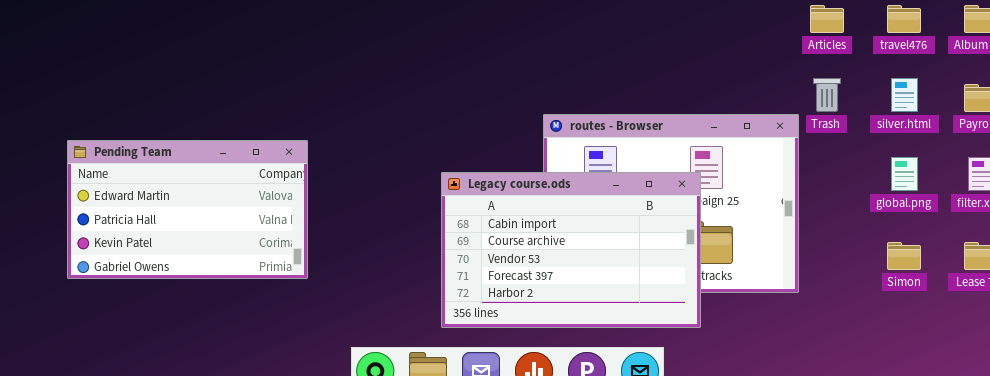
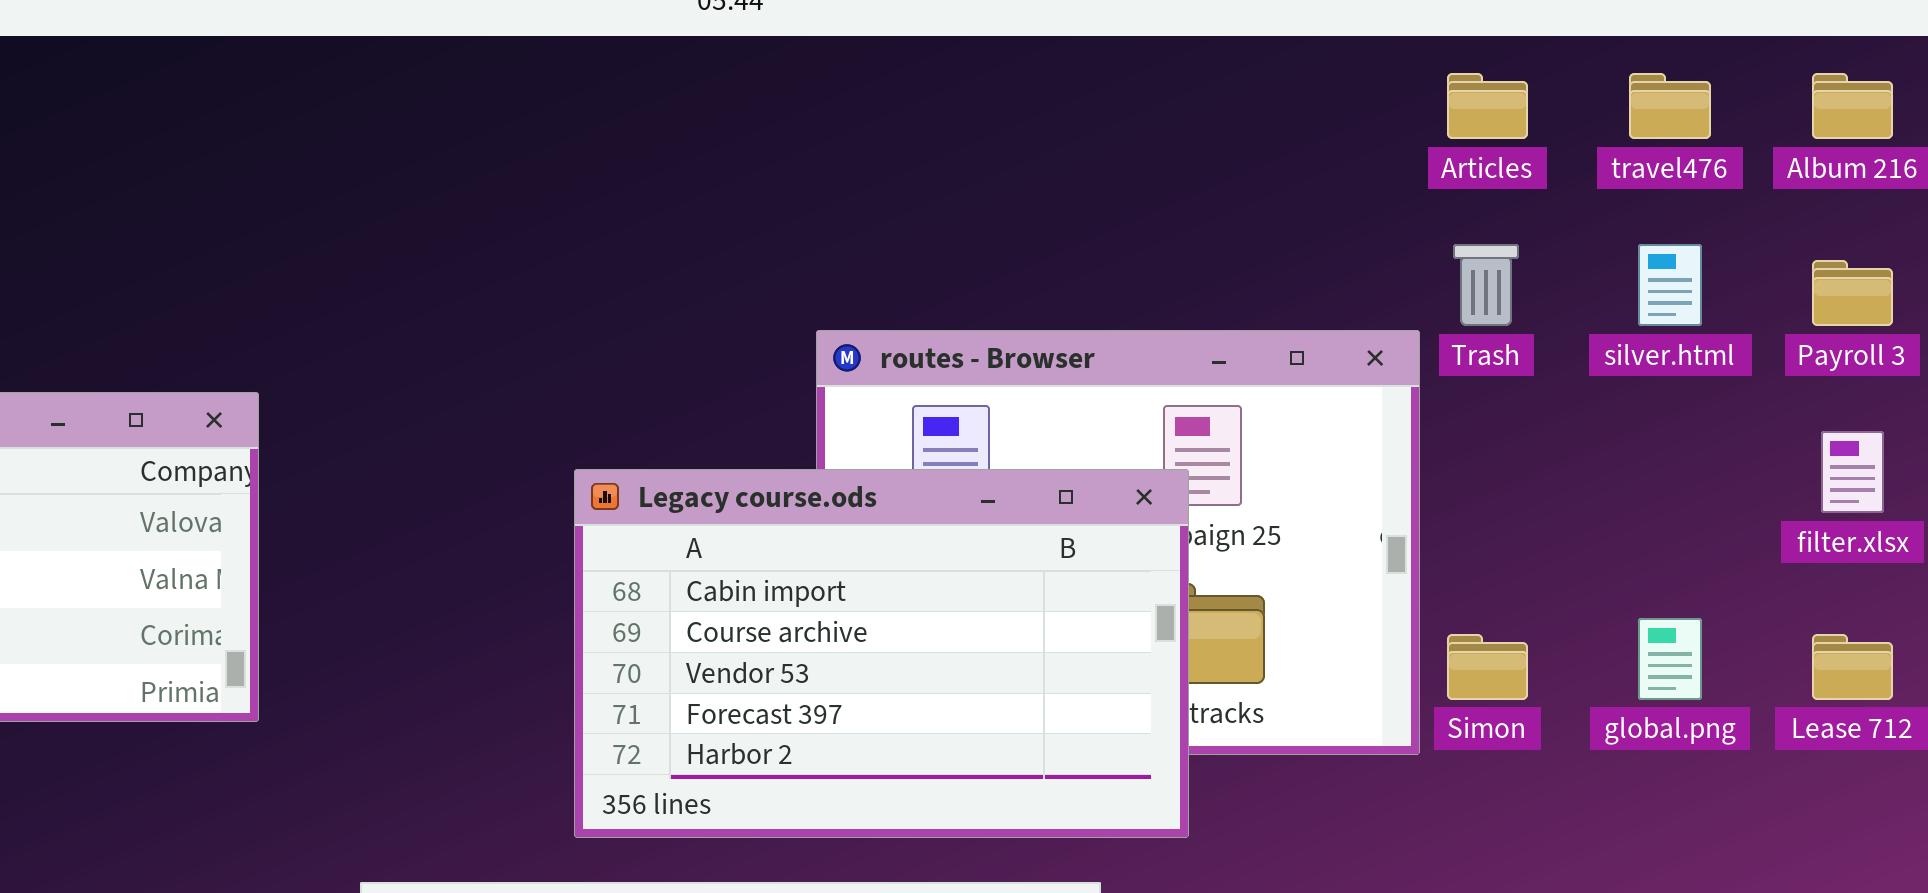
global.png: [891,157,918,191] -> [1638,618,1702,700], moved
Simon: [887,242,921,270] -> [1447,634,1528,700], moved

